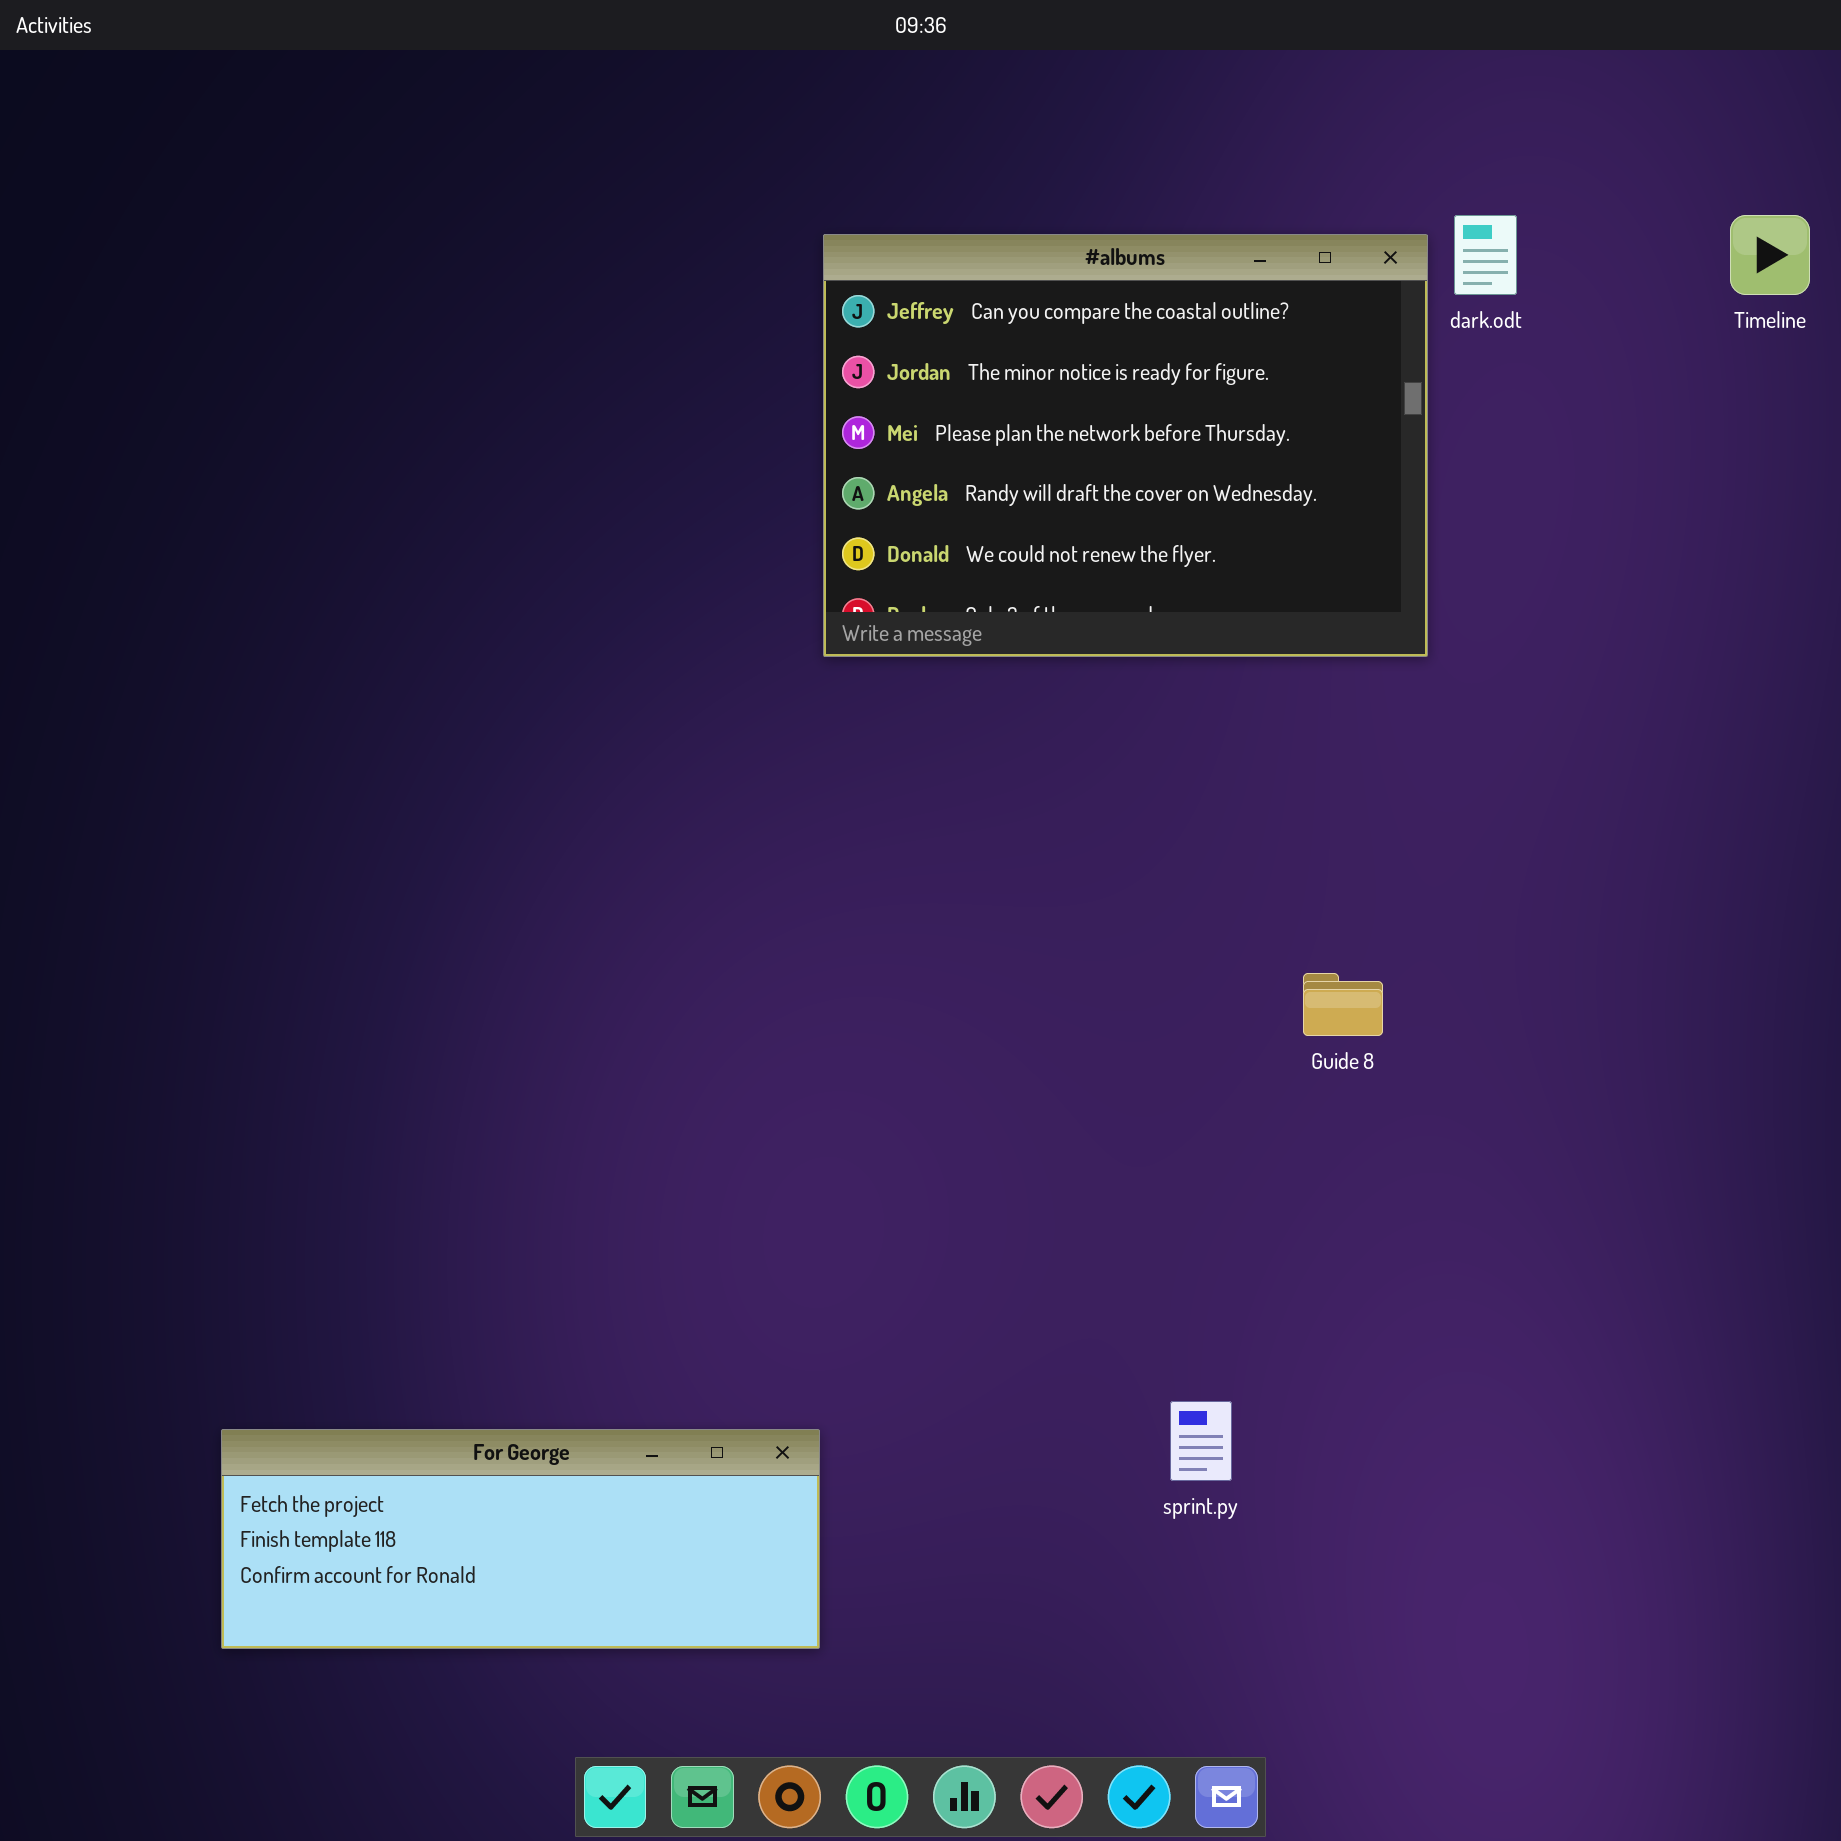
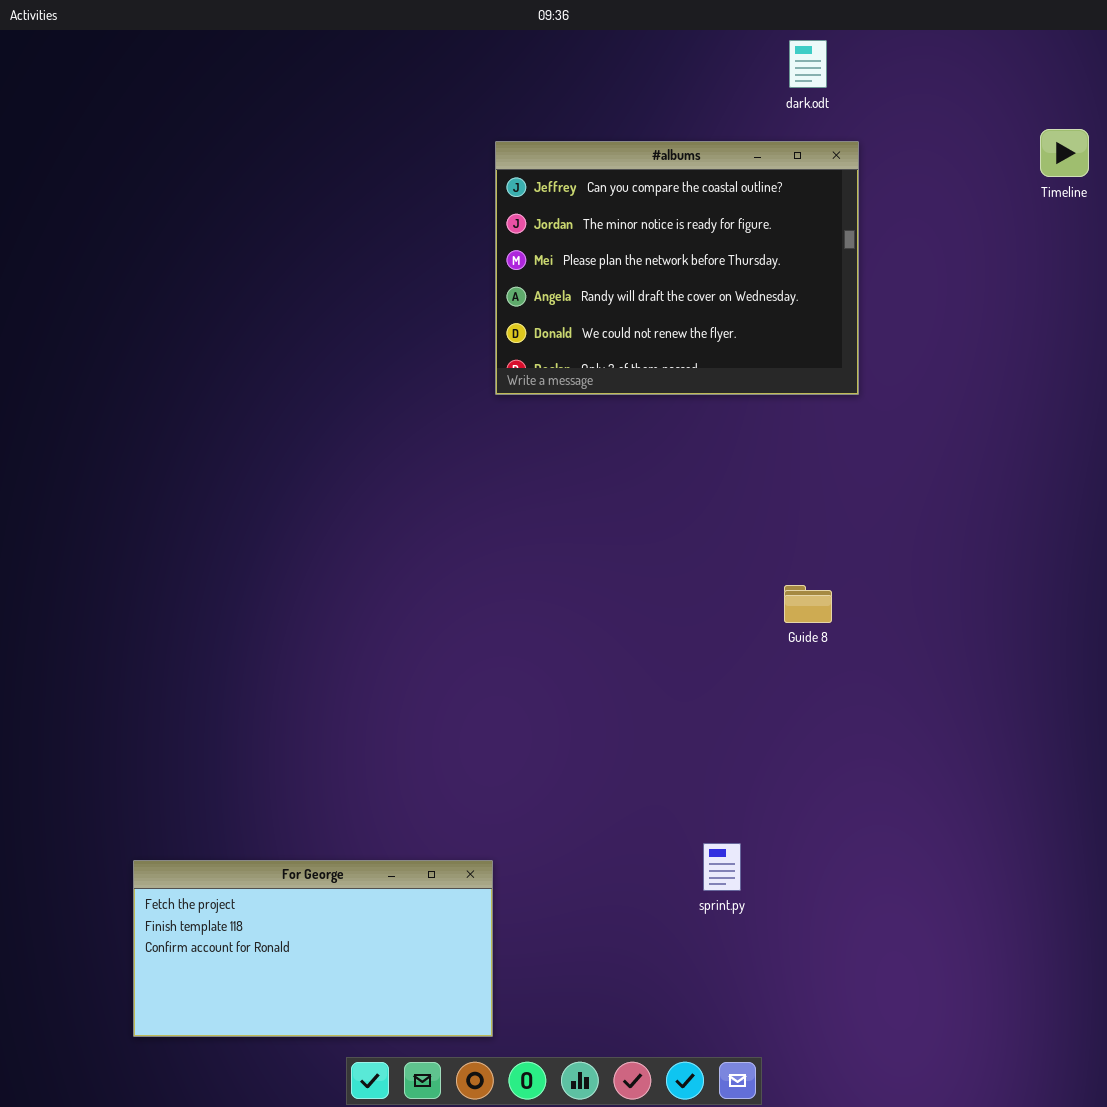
dark.odt: [1454,215,1517,295] -> [789,40,827,88], moved
For George: [221,1429,820,1649] -> [133,860,493,1037], resized

